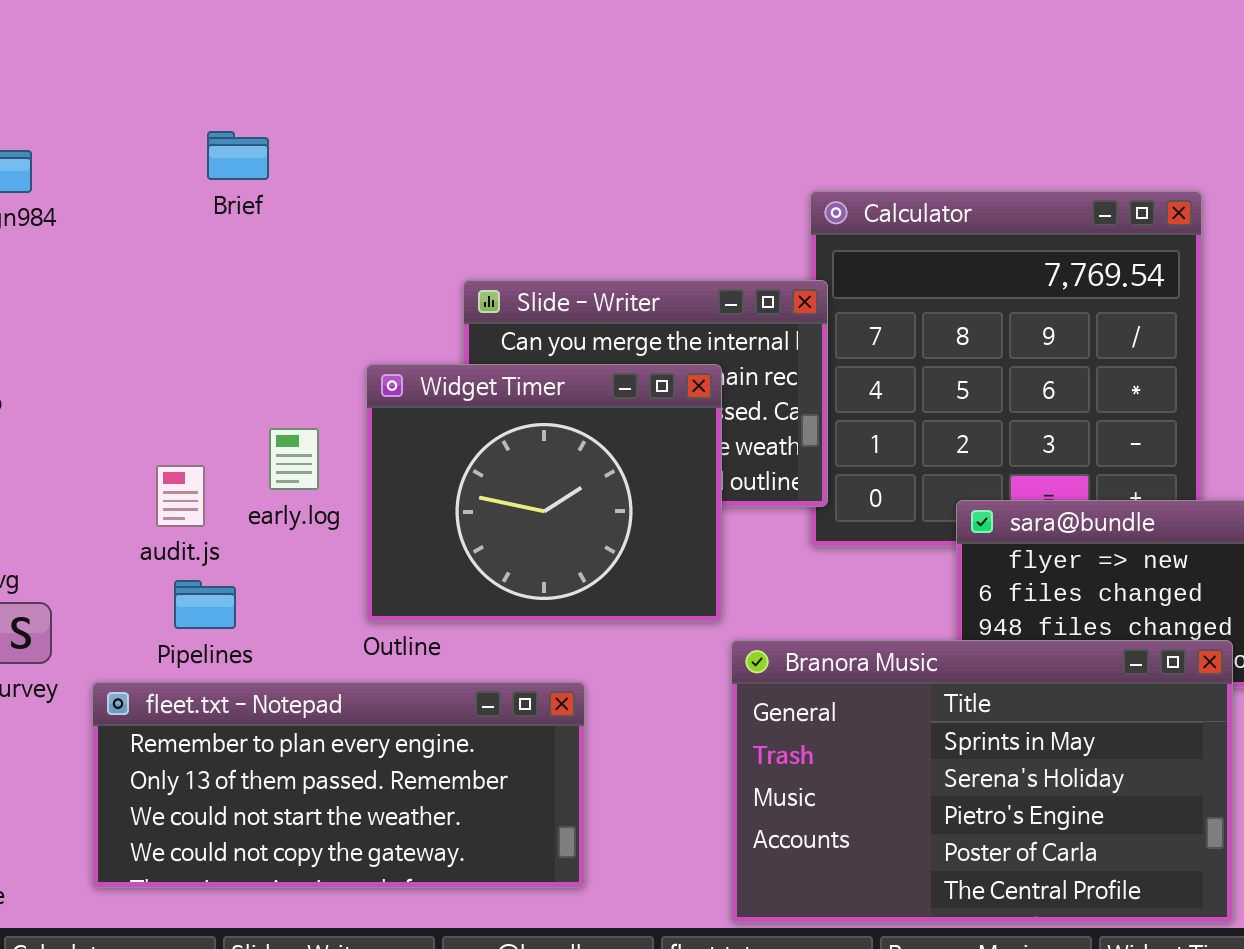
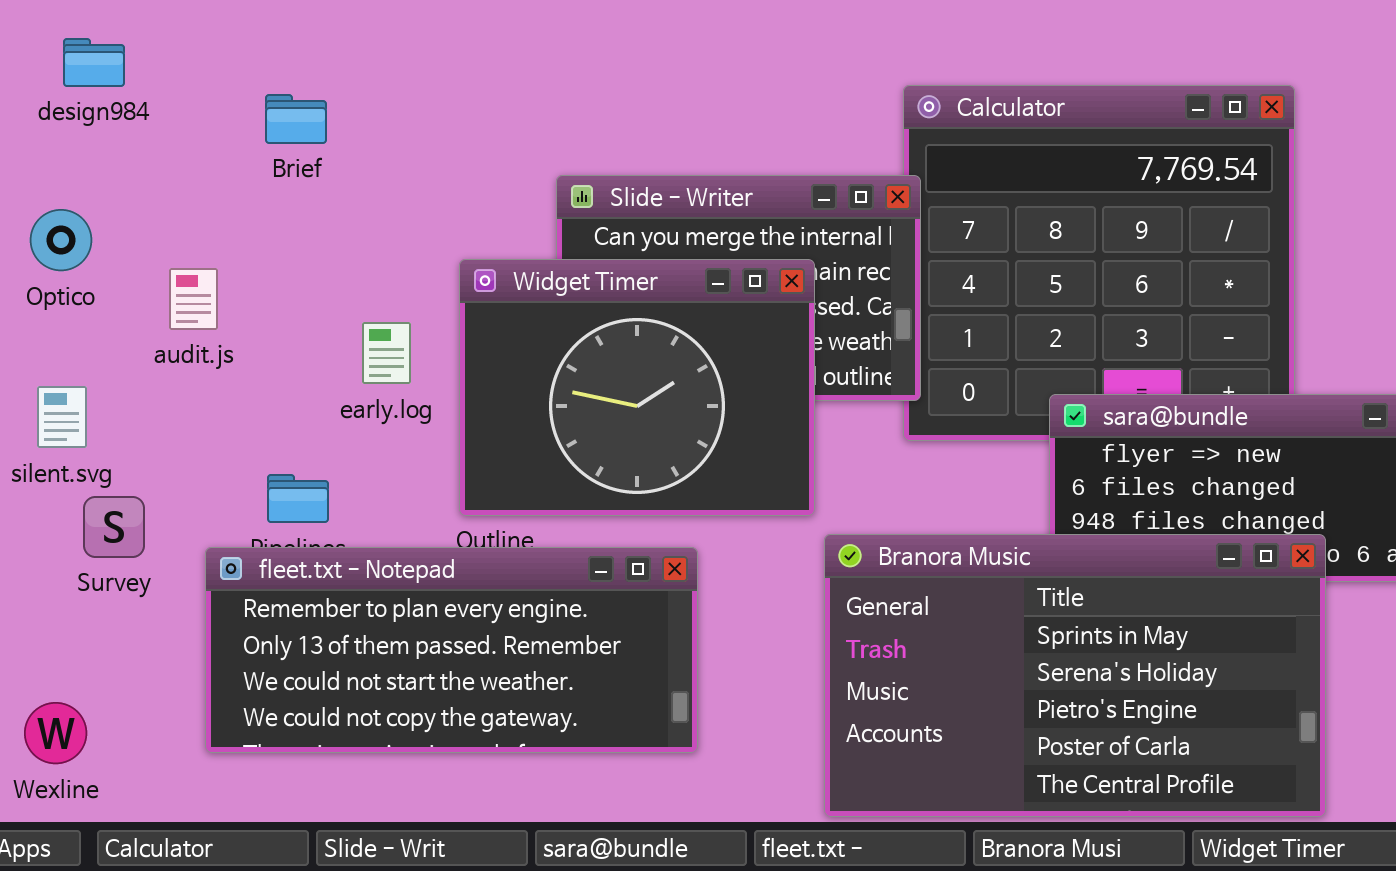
Brief: [207,131,269,180] -> [265,94,327,144], moved
audit.js: [156,465,205,527] -> [169,268,218,330], moved
fleet.txt - Notepad: [92,682,585,888] -> [205,547,698,753], moved

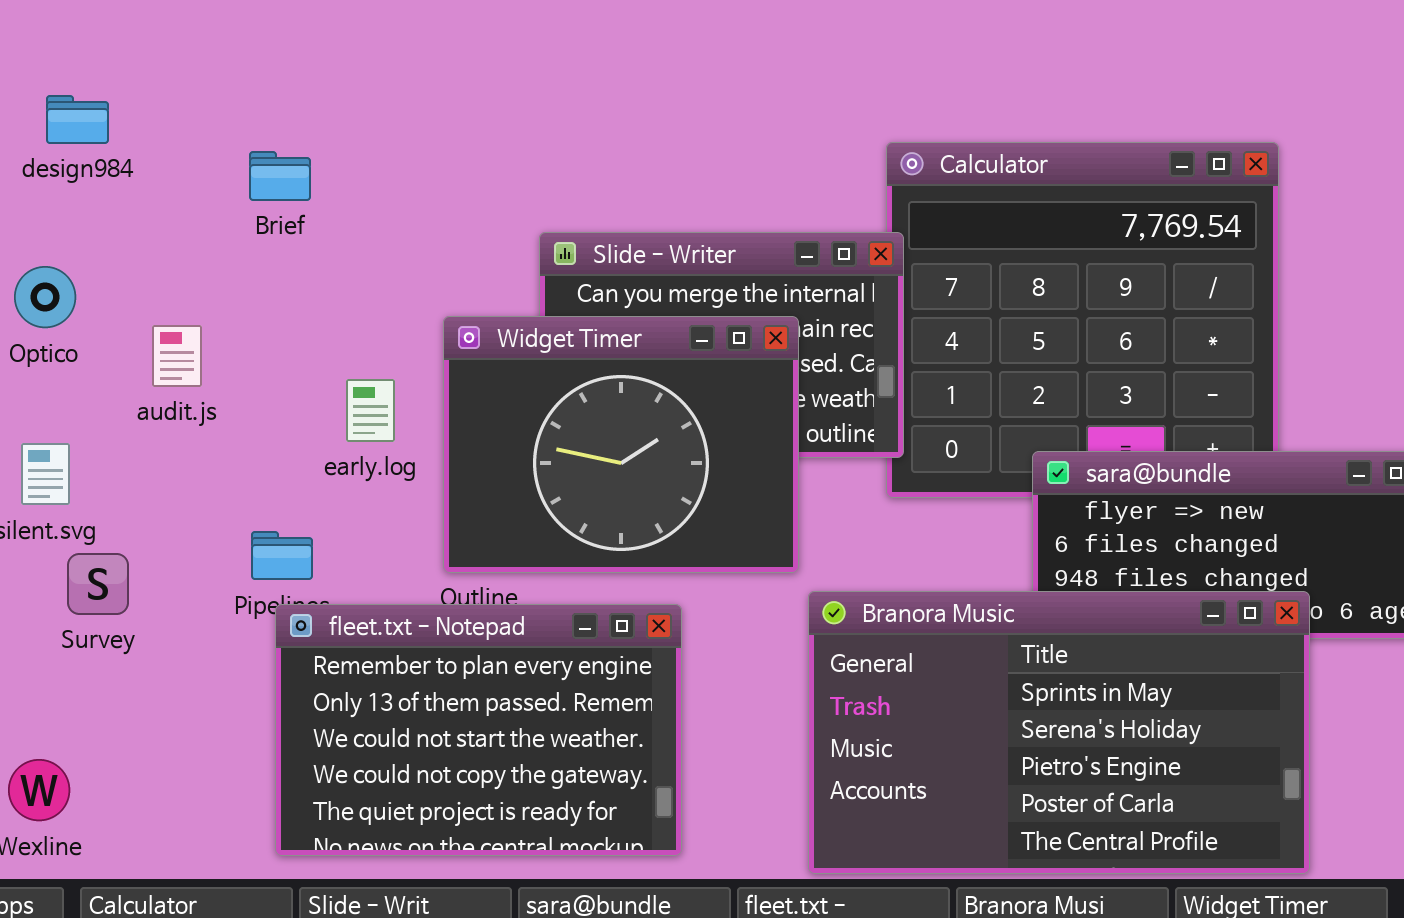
fleet.txt - Notepad: [205,547,698,753] -> [275,604,682,856], resized

